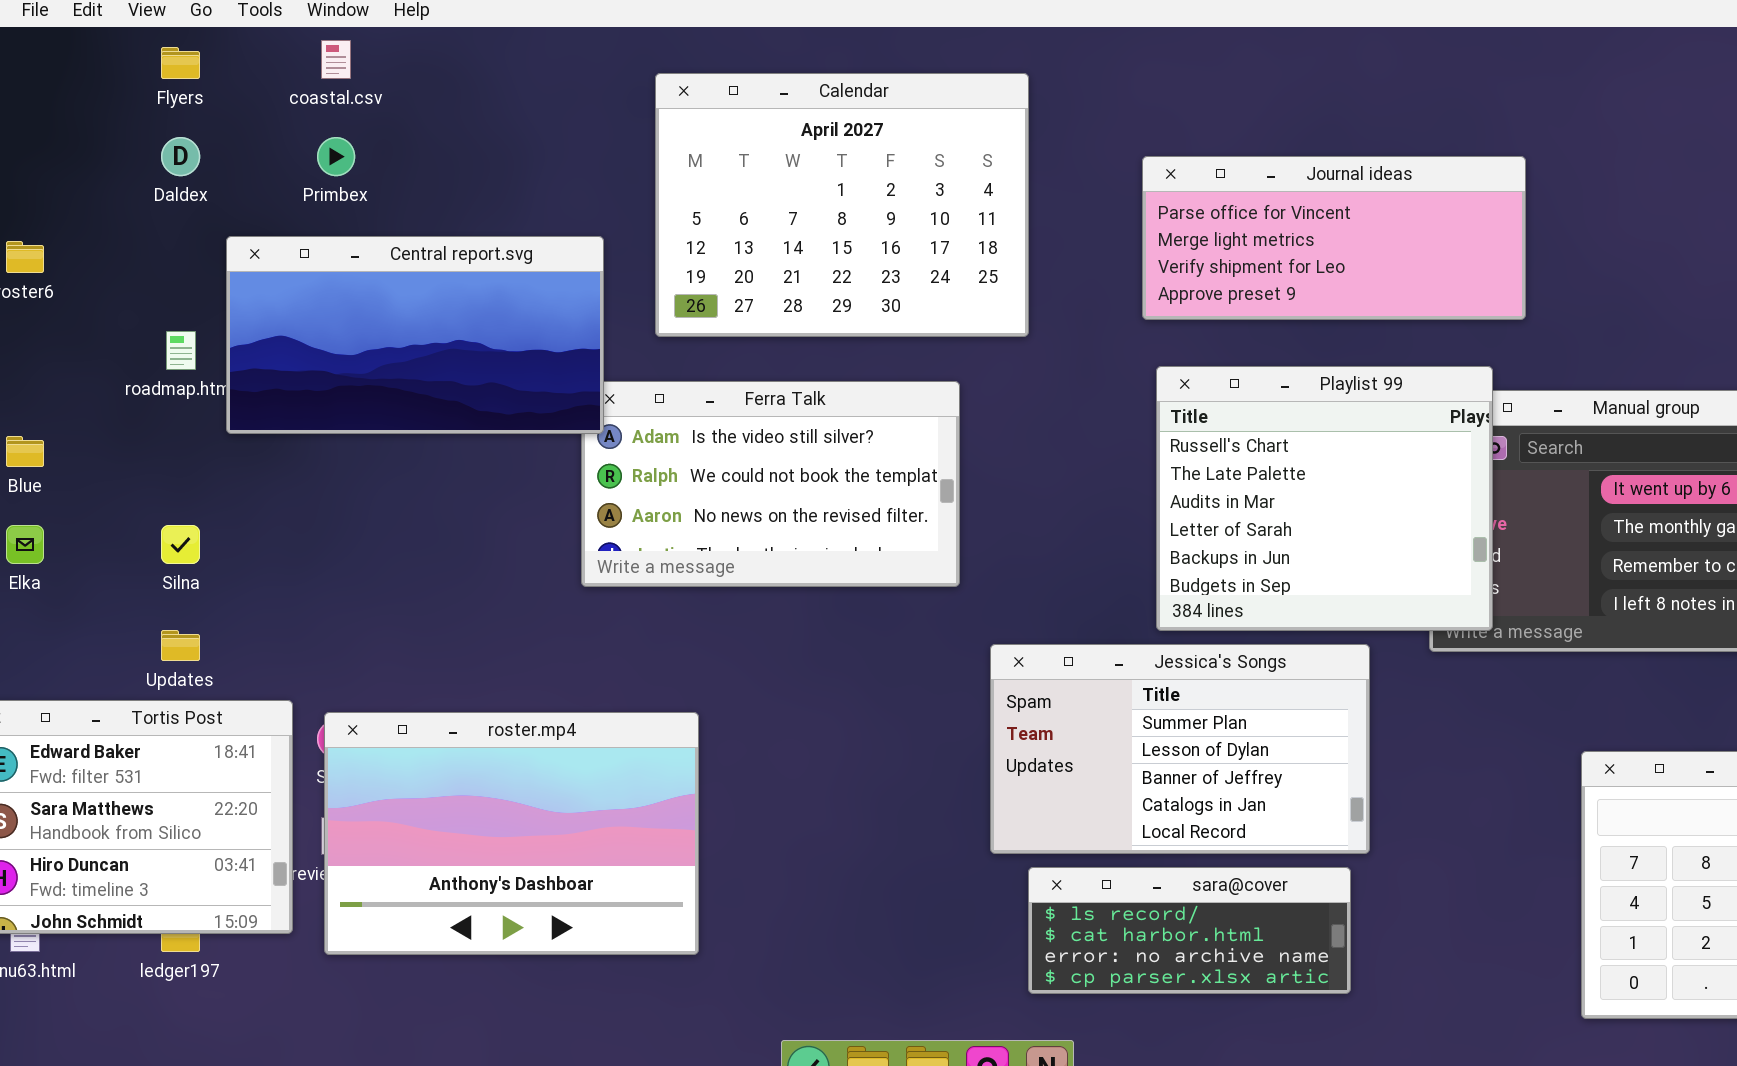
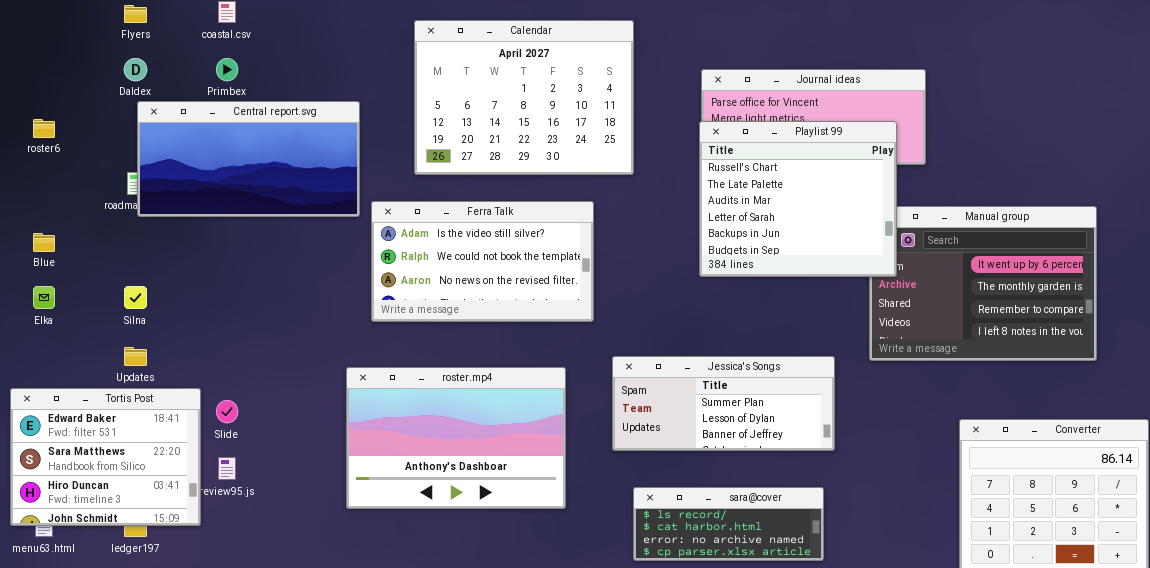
Central report.svg: [226,236,604,434] -> [137,101,360,217], moved
Playlist 99: [1156,366,1493,631] -> [699,121,897,277], moved
Jessica's Songs: [990,644,1370,854] -> [612,356,835,451], resized
roster.mp4: [324,712,699,955] -> [346,367,566,509], moved

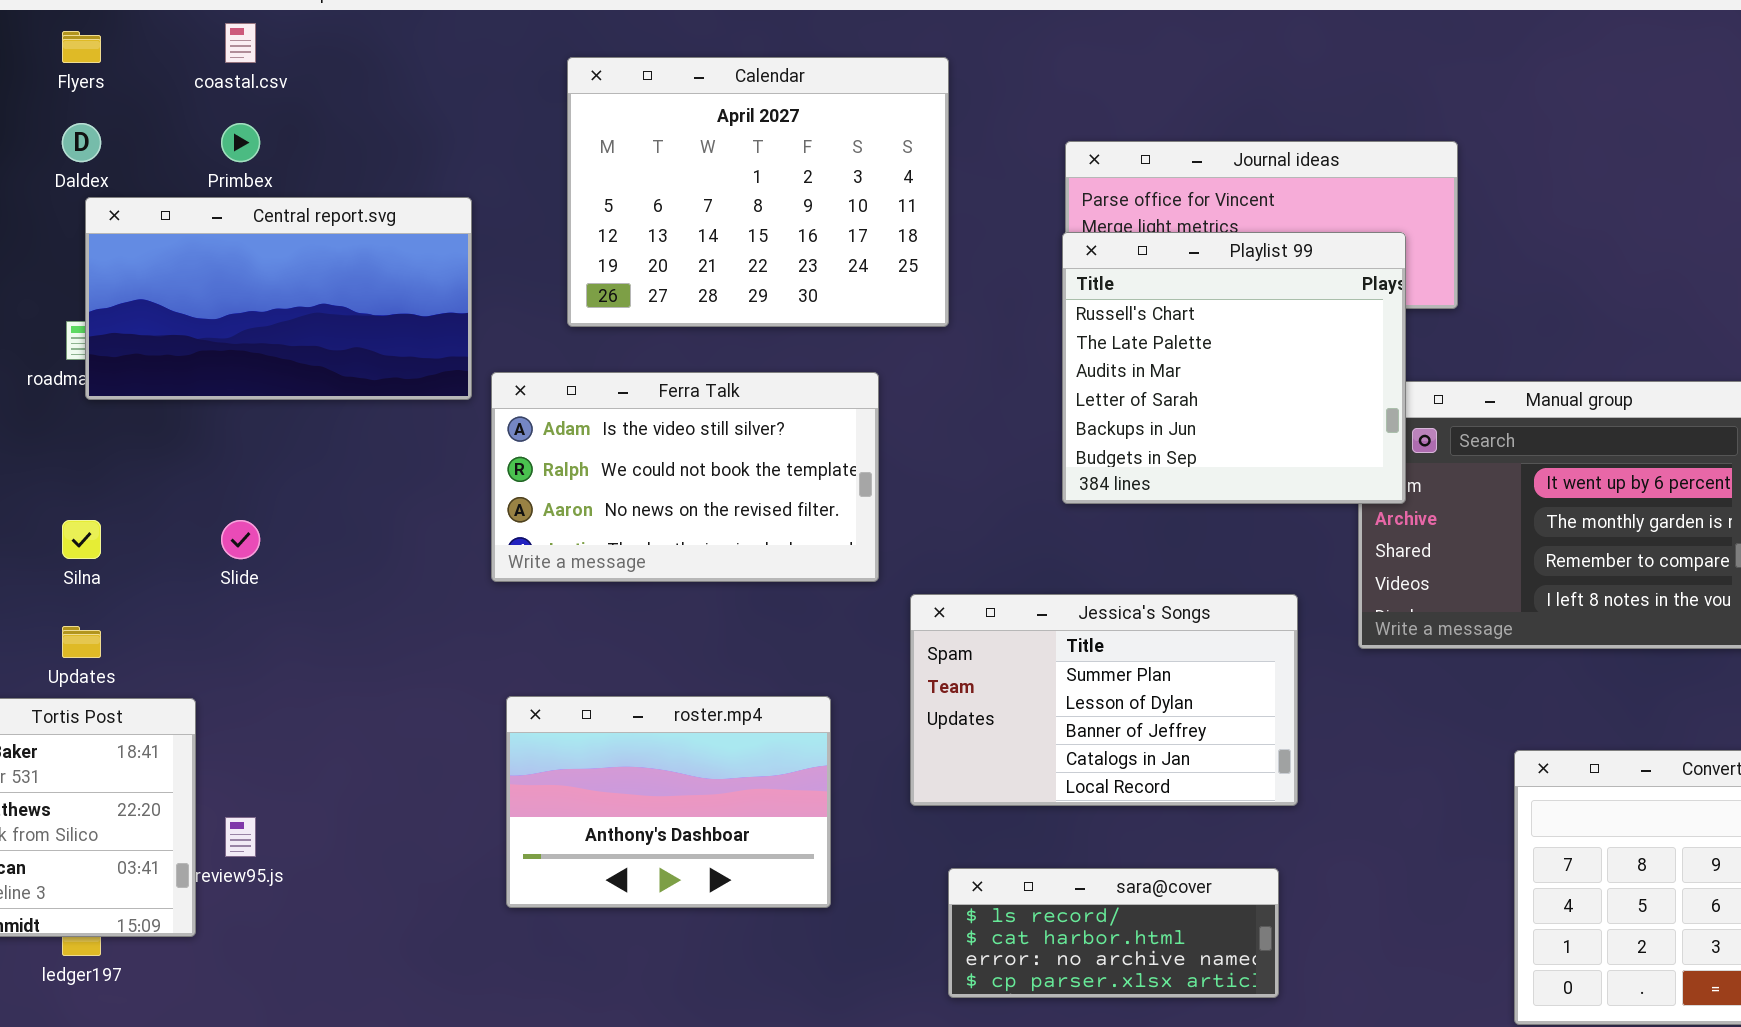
Jessica's Songs: [612,356,835,451] -> [910,594,1298,806], resized
roster.mp4: [346,367,566,509] -> [506,696,831,908], resized
Slide: [216,400,238,423] -> [221,520,260,559], moved

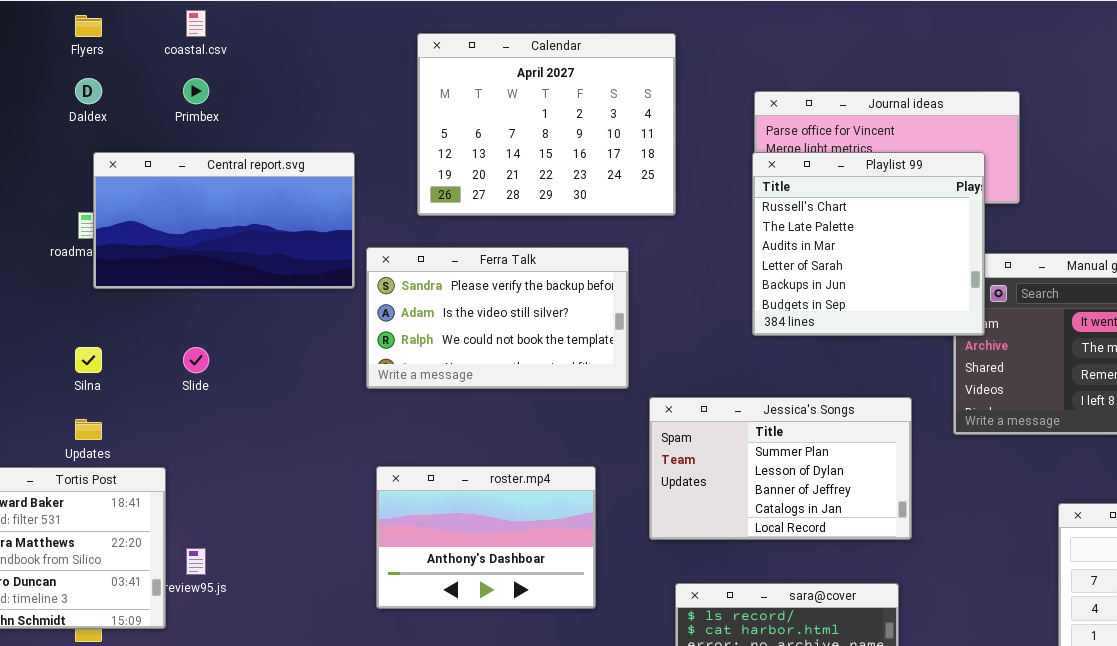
Central report.svg: [85,197,472,400] -> [93,152,355,289], moved
Ferra Talk: [491,372,879,582] -> [366,247,629,389], scrolled up 1 row

